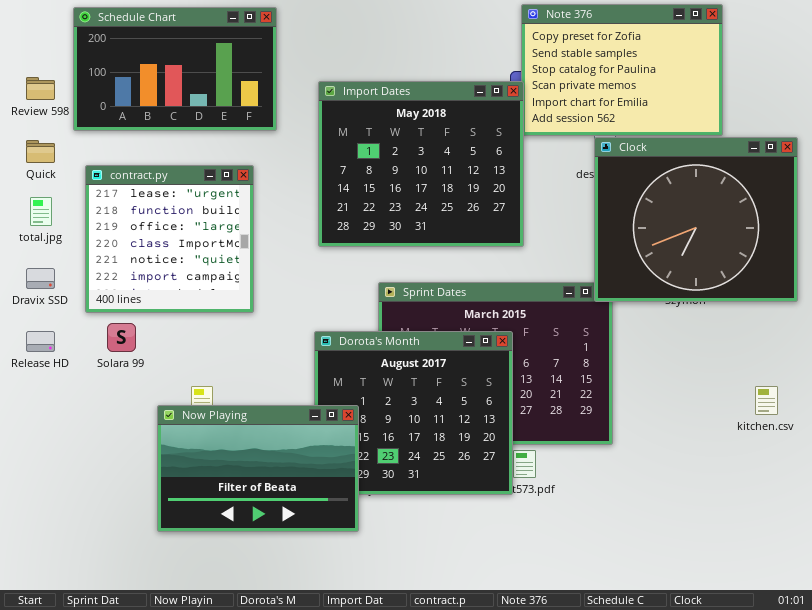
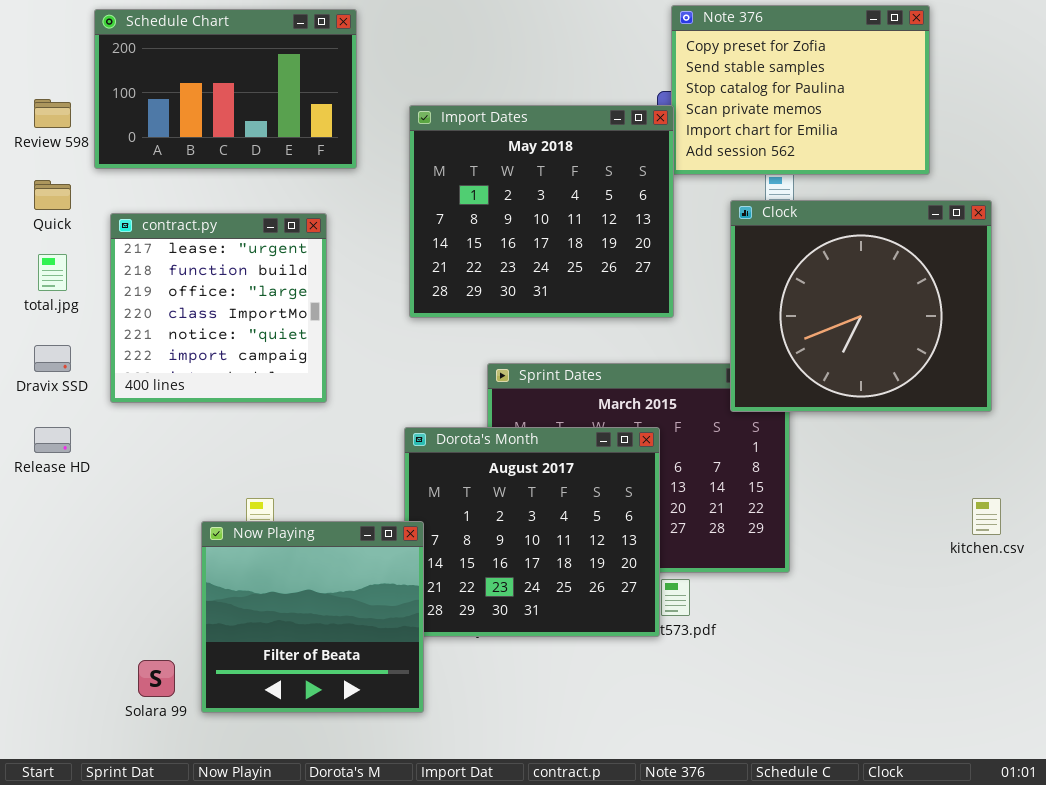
Clock: [594,137,798,302] -> [730,200,992,412], moved
Solara 99: [107,323,136,352] -> [138,660,175,697], moved
Now Playing: [157,405,359,532] -> [201,521,424,713], resized

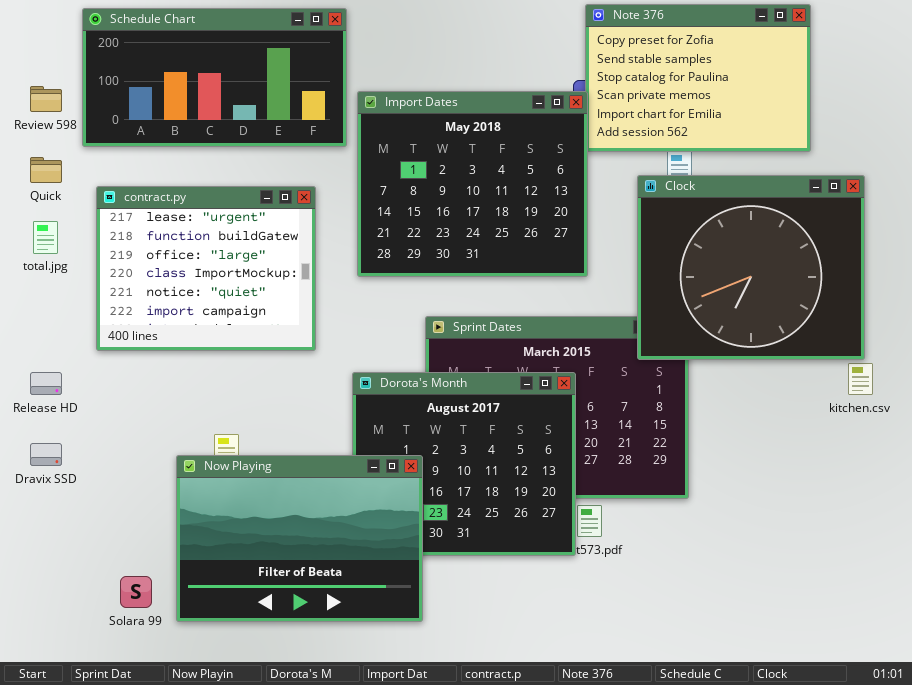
Schedule Chart: [94,9,357,169] -> [82,8,347,147], resized
contract.py: [110,213,327,403] -> [96,186,316,351], resized
Dravix SSD: [34,345,71,372] -> [30,443,62,466], moved
kitchen.csv: [972,498,1001,535] -> [848,363,873,395], moved
Now Playing: [201,521,424,713] -> [176,455,423,622], resized

